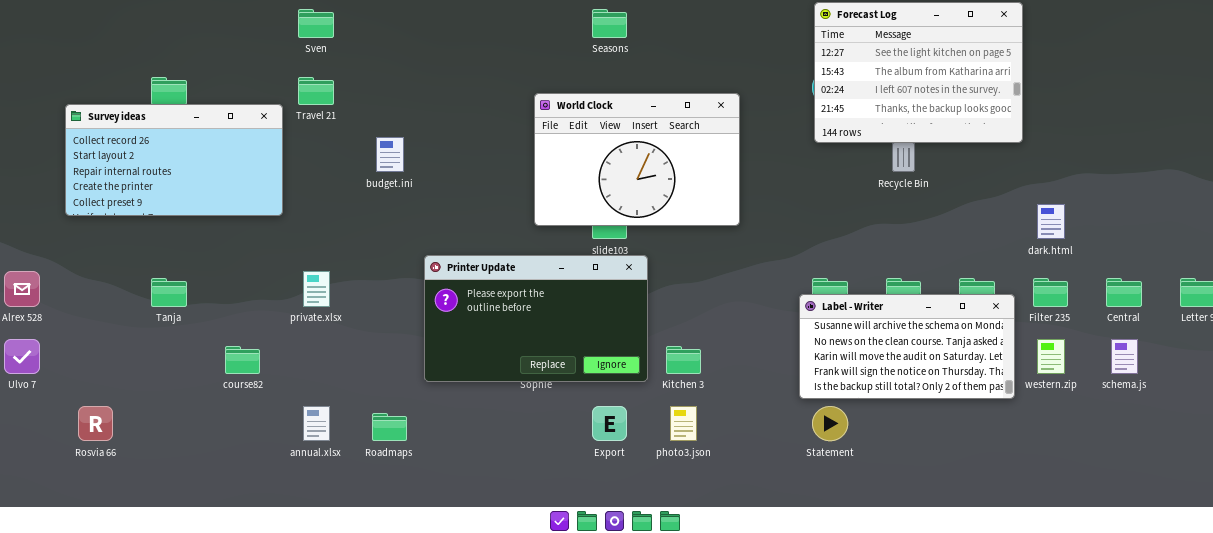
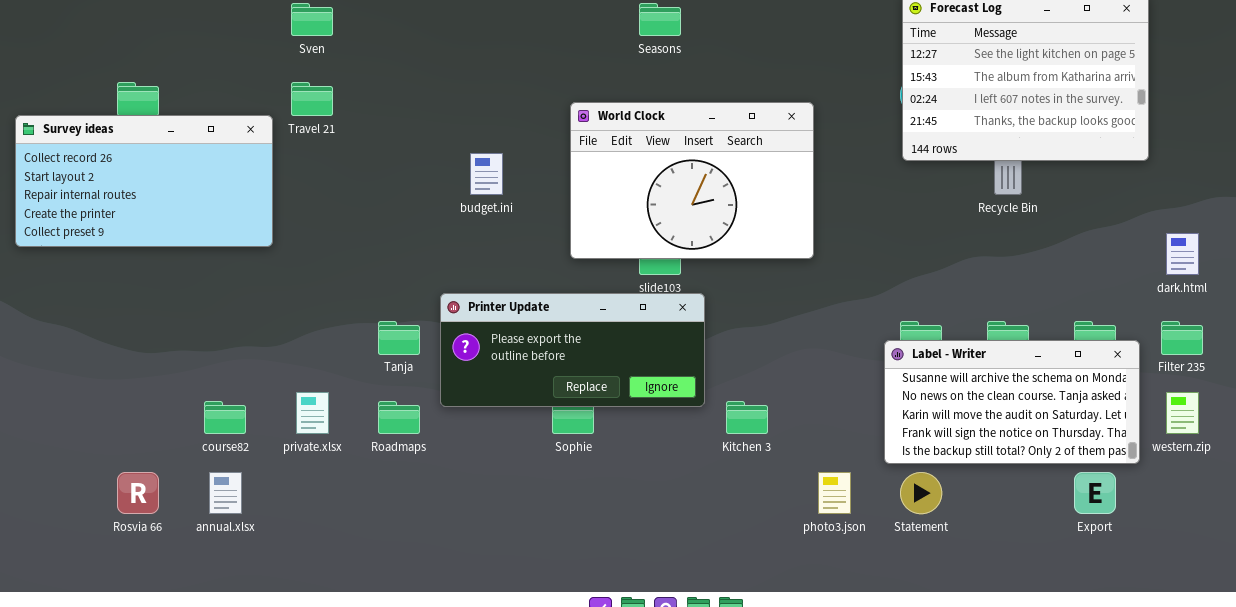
budget.ini: [376,137,404,172] -> [470,153,503,195], moved
Printer Update: [424,255,648,382] -> [440,293,705,407], resized
private.xlsx: [303,271,330,307] -> [296,392,329,434], moved
Tanja: [151,278,187,307] -> [378,321,420,355], moved
Rosvia 66: [78,406,113,441] -> [117,472,159,514], moved
annual.xlsx: [303,406,330,441] -> [209,472,242,514], moved
Export: [592,406,627,441] -> [1074,472,1116,514], moved
photo3.json: [670,406,697,441] -> [818,472,851,514], moved
Roadmaps: [372,413,407,441] -> [378,401,420,434], moved

